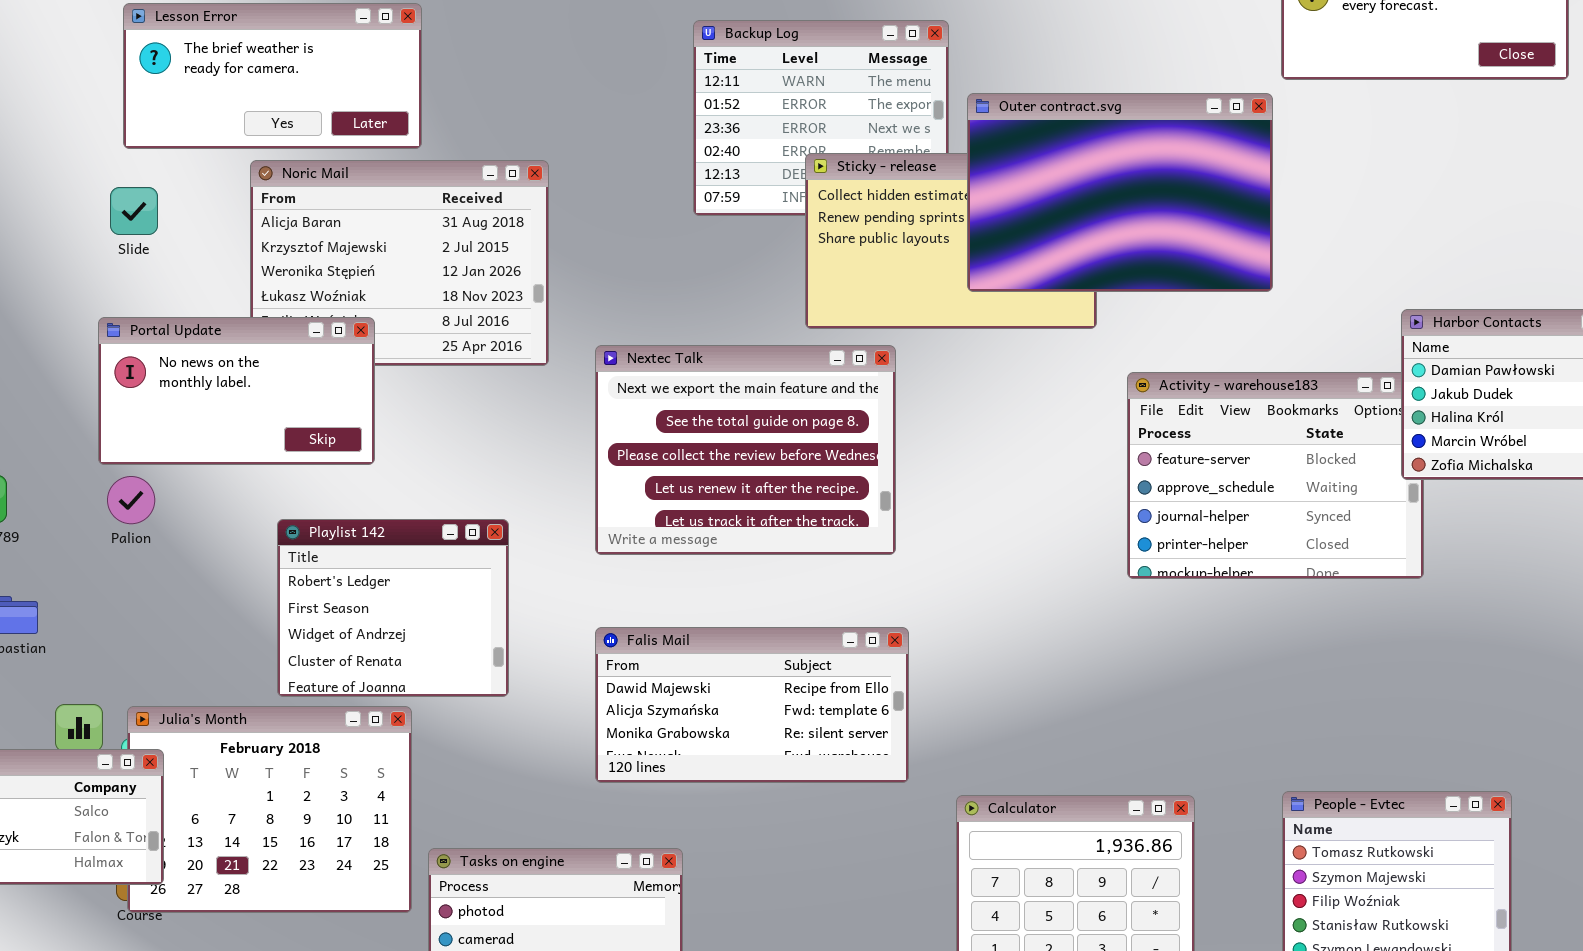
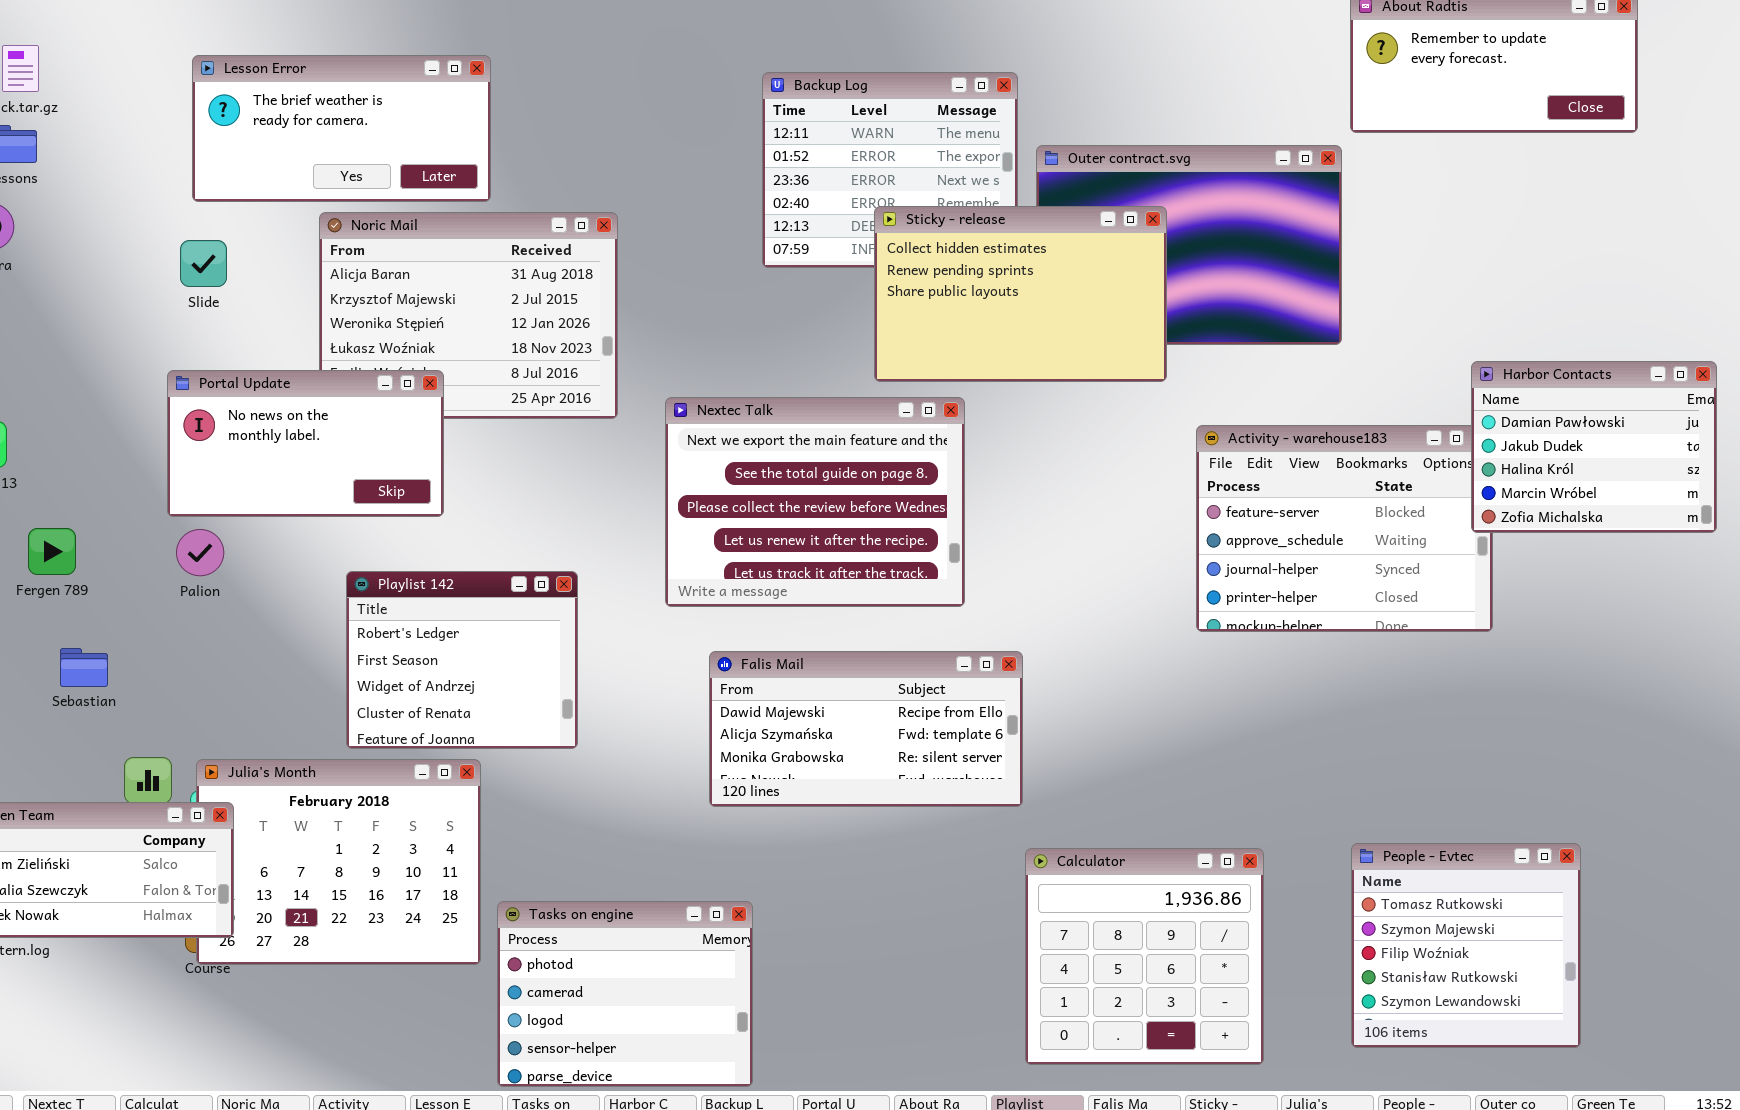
Sticky - release: [805,153,1097,329] -> [874,206,1167,382], raised
Falis Mail: [595,627,909,783] -> [709,651,1023,807], moved

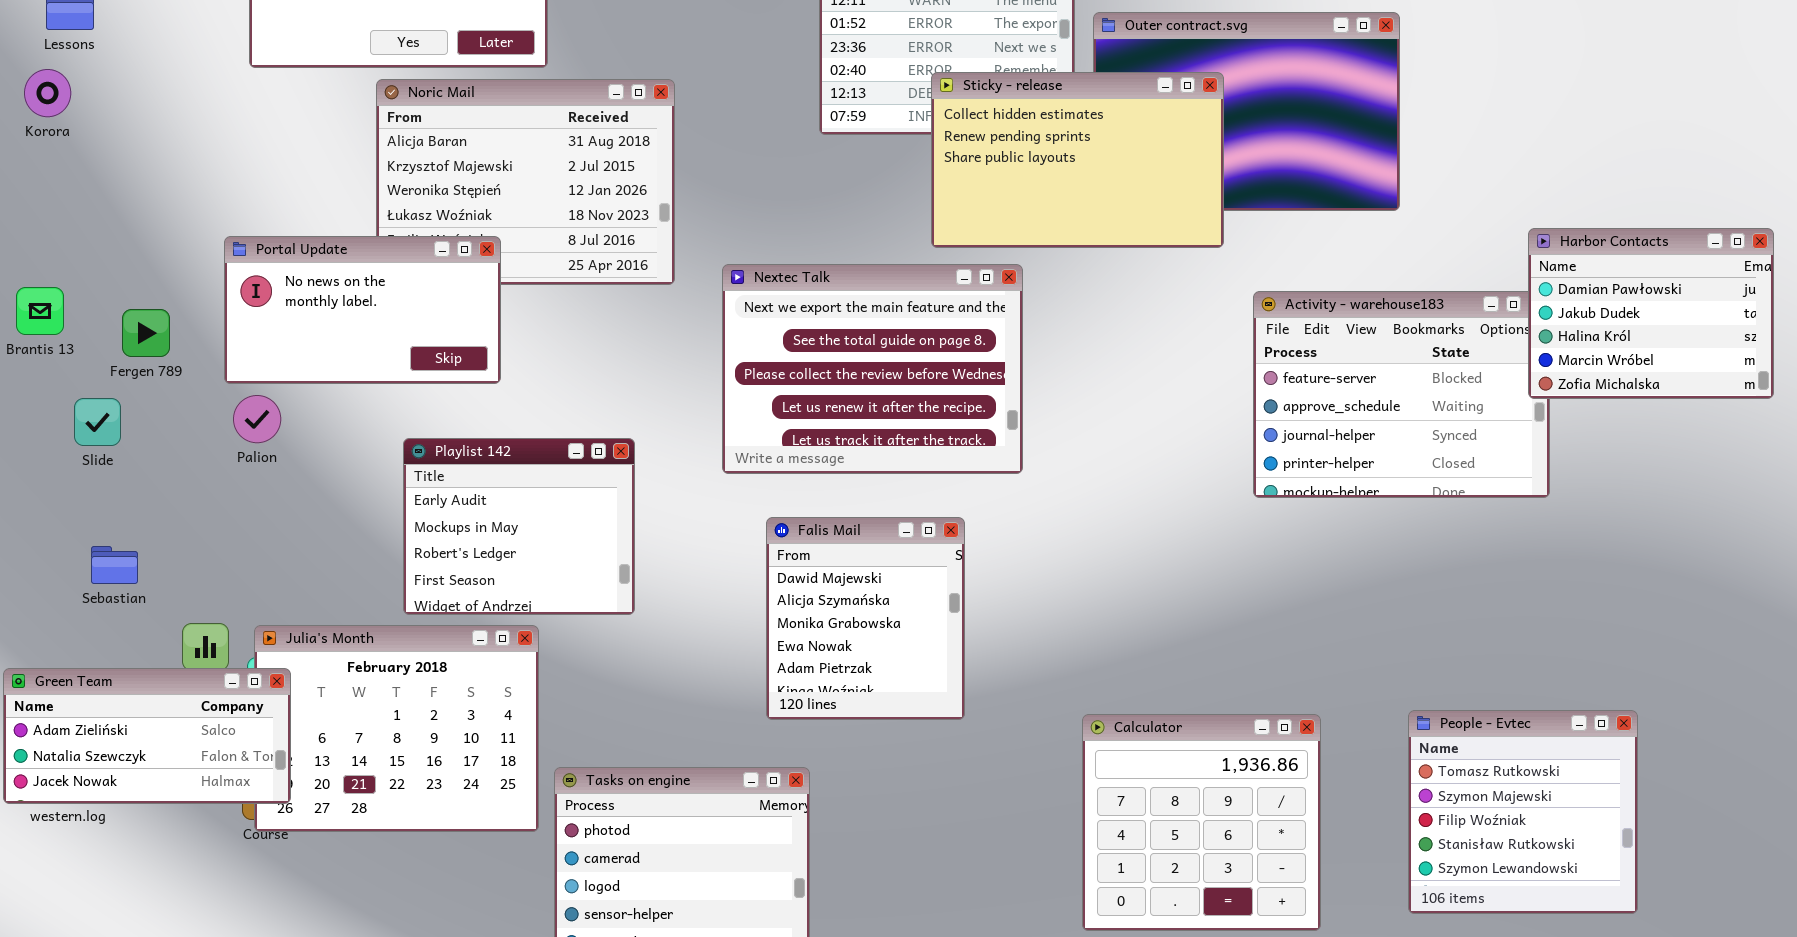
Slide: [180,240,227,287] -> [74,398,121,446], moved
Fergen 789: [28,528,76,575] -> [122,309,170,357], moved
Playlist 142: [346,571,578,749] -> [403,438,635,615], scrolled up 2 rows
Sebastian: [60,648,108,687] -> [91,546,138,584], moved
Falis Mail: [709,651,1023,807] -> [766,517,965,720], resized

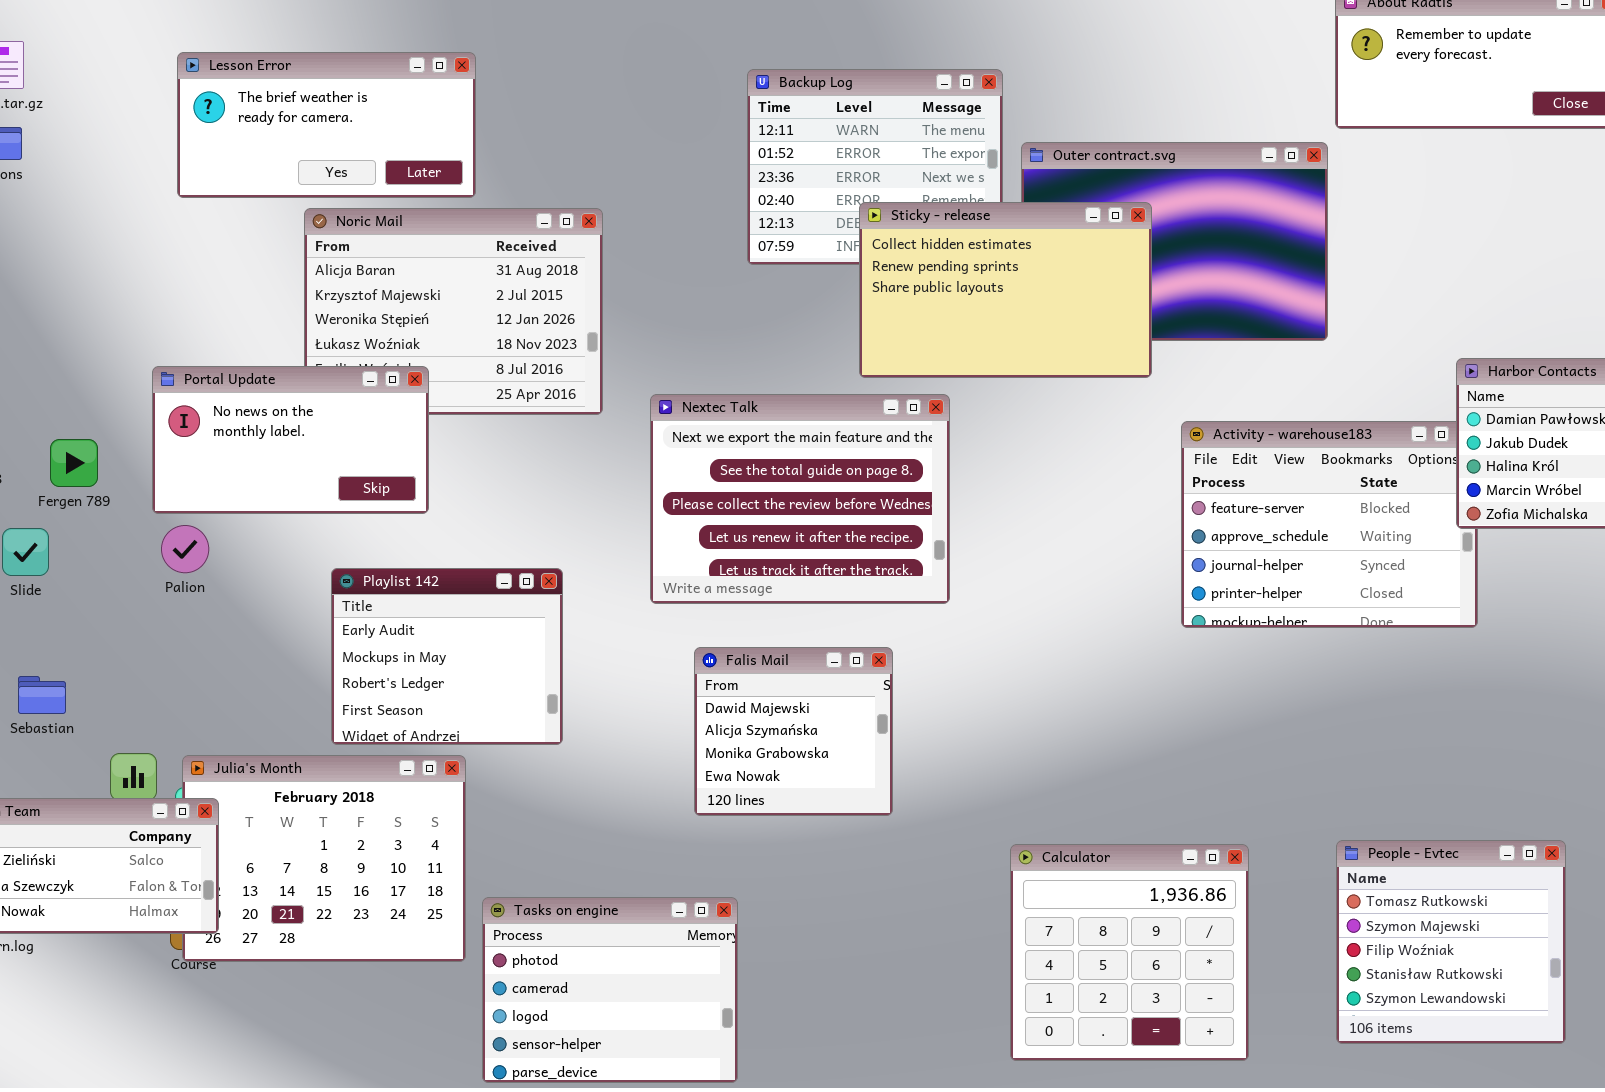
Falis Mail: [766,517,965,720] -> [694,647,893,816], resized

